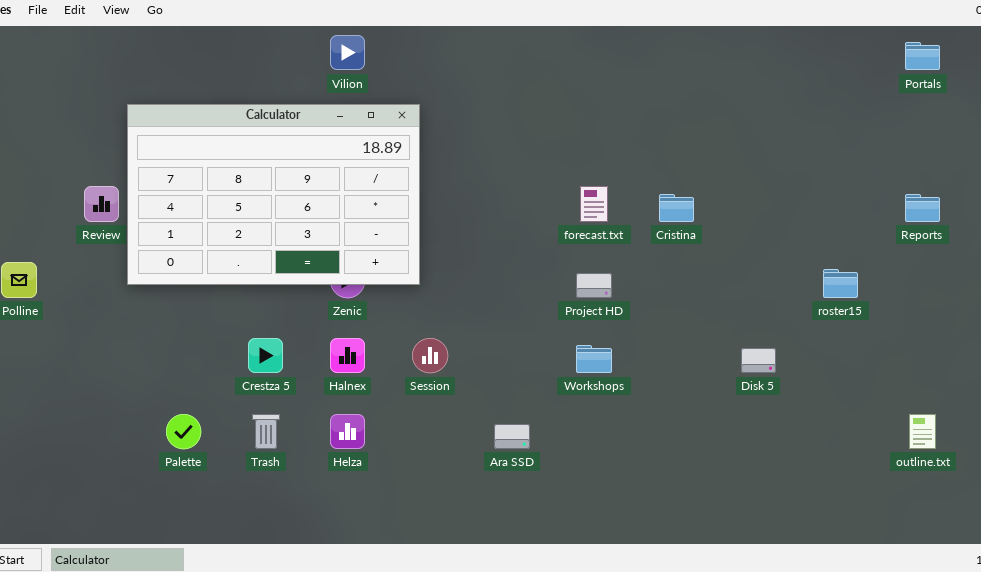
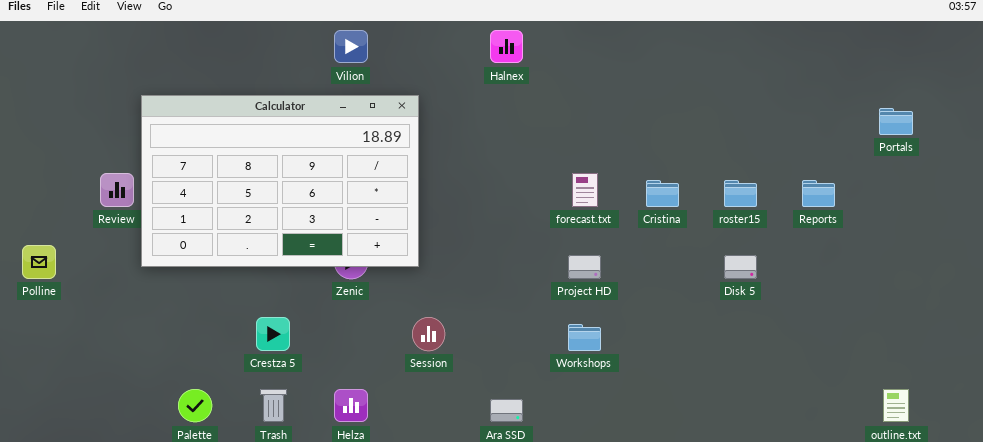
Portals: [905,42,940,70] -> [879,108,913,135], moved
Reports: [905,194,940,222] -> [802,180,835,207], moved
roster15: [823,269,858,298] -> [724,180,757,207], moved
Halnex: [330,338,365,373] -> [490,30,523,63], moved
Disk 5: [741,348,776,373] -> [724,255,757,279], moved

